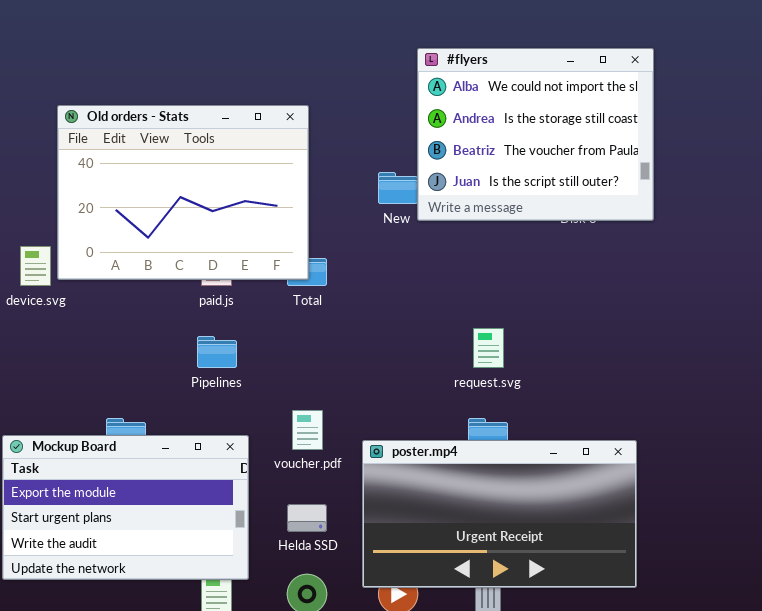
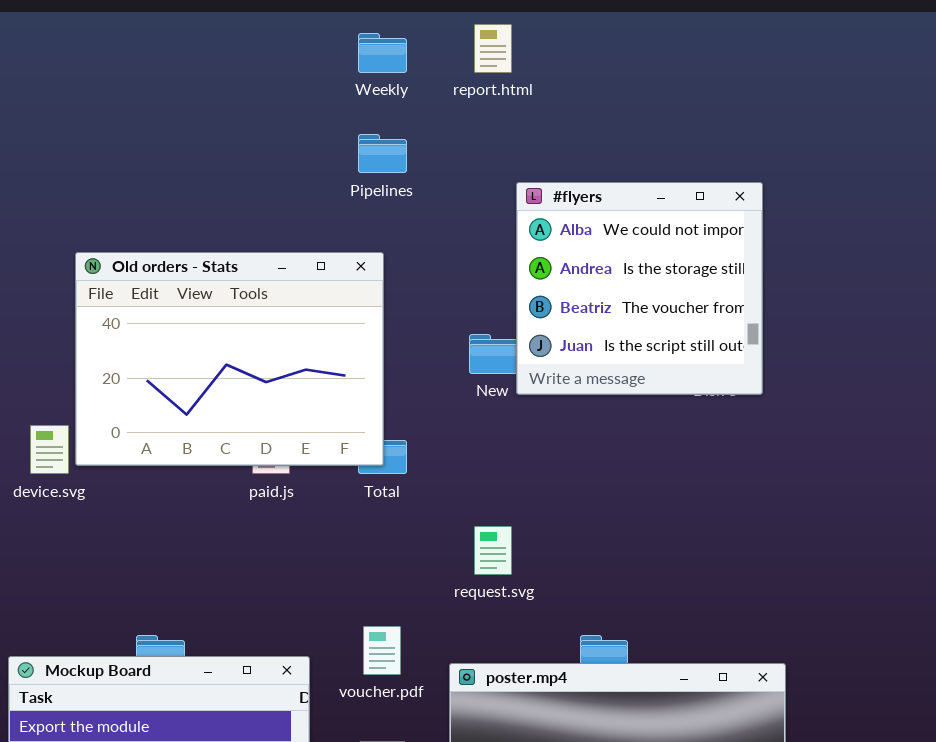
#flyers: [417,48,654,221] -> [516,182,763,395], resized
request.svg: [473,328,504,368] -> [474,526,512,575], moved
Pipelines: [197,336,237,368] -> [358,134,407,173], moved

